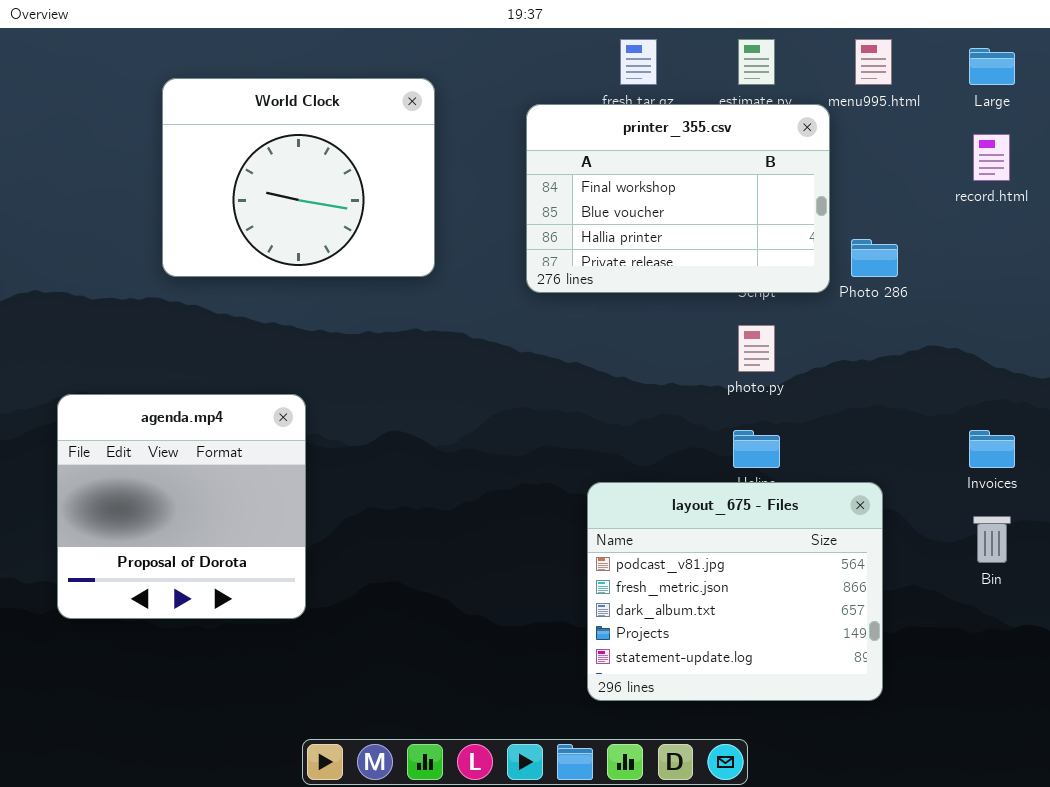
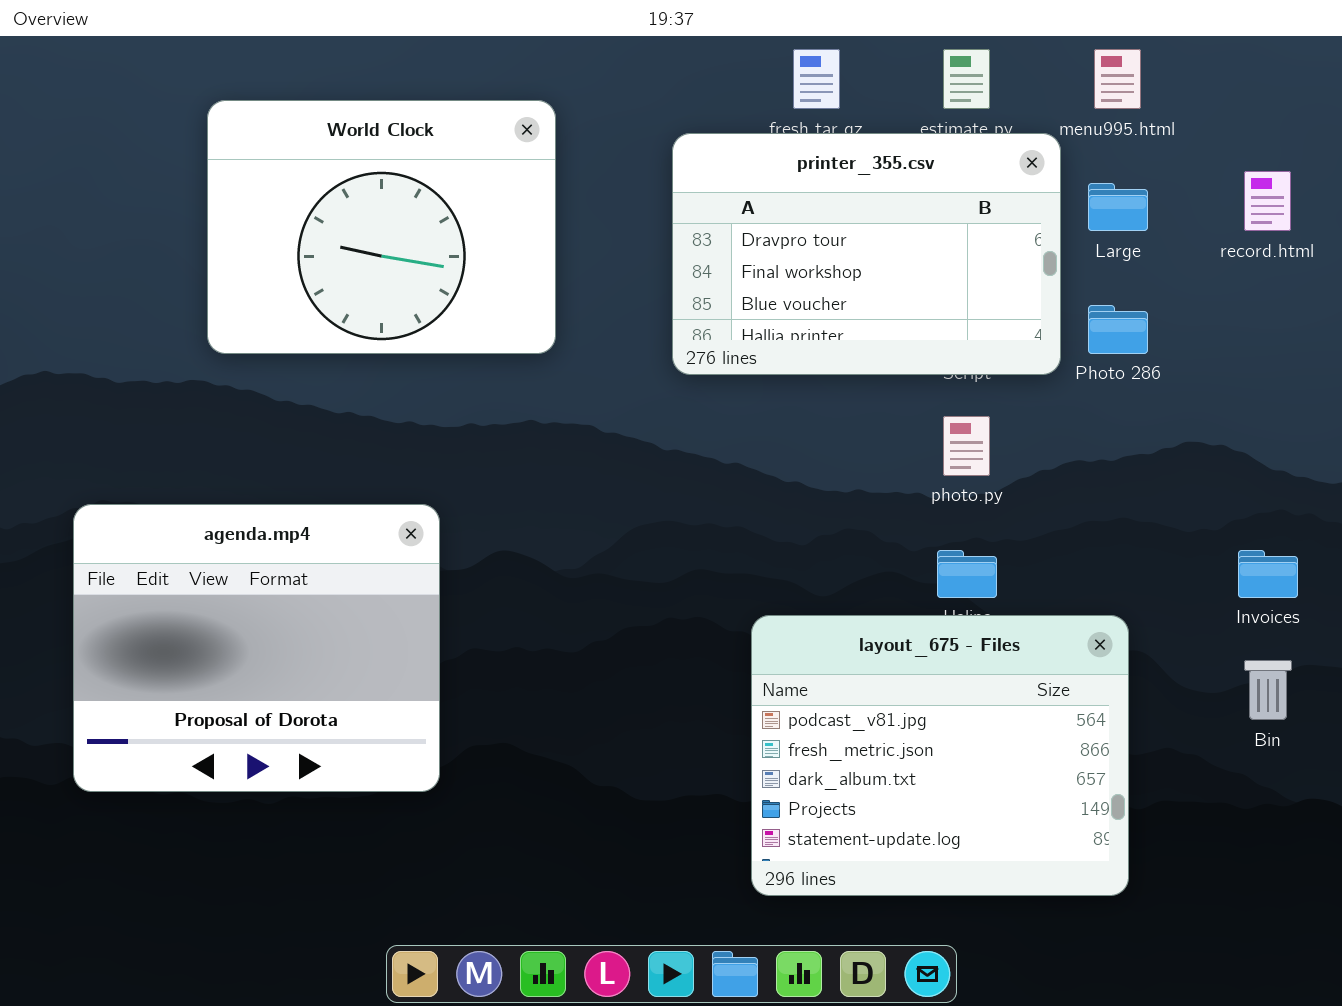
Large: [969,48,1015,85] -> [1088,183,1148,231], moved
printer_355.csv: [526,104,830,293] -> [672,133,1061,375], scrolled up 1 row
agenda.mp4: [57,394,306,619] -> [73,504,440,792], resized

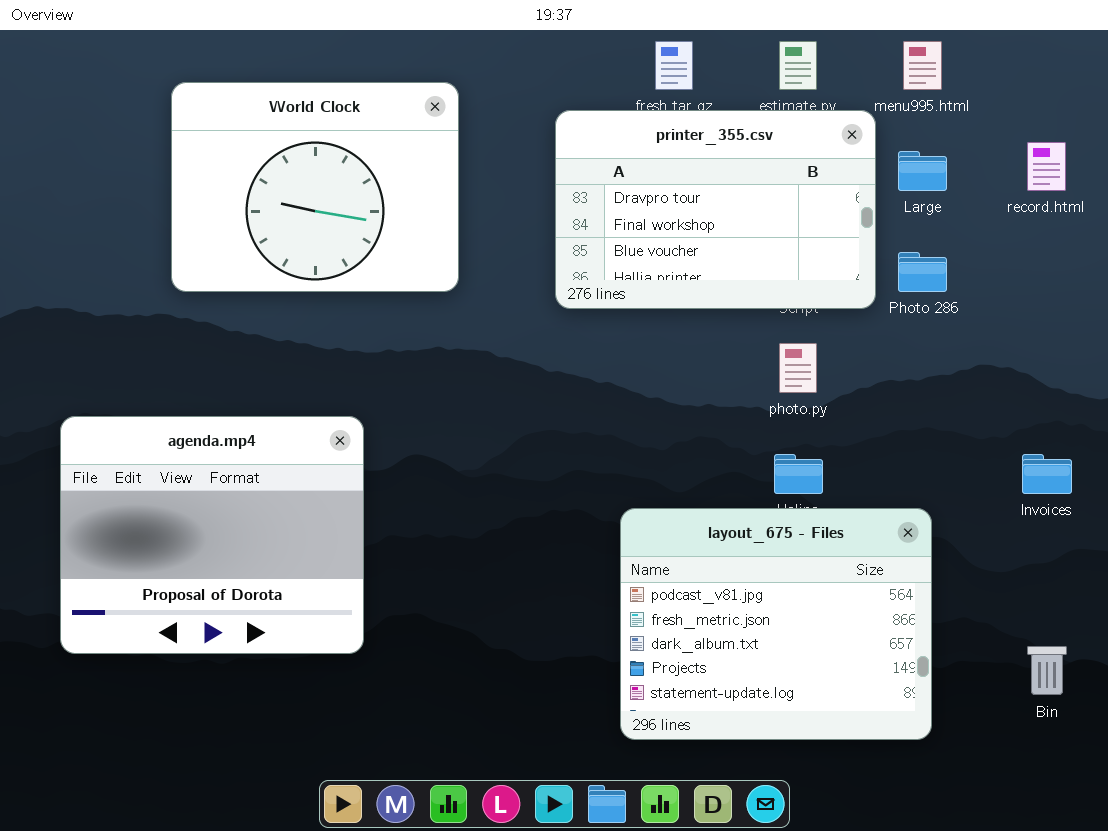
Bin: [1244,660,1292,720] -> [1027,646,1067,695], moved

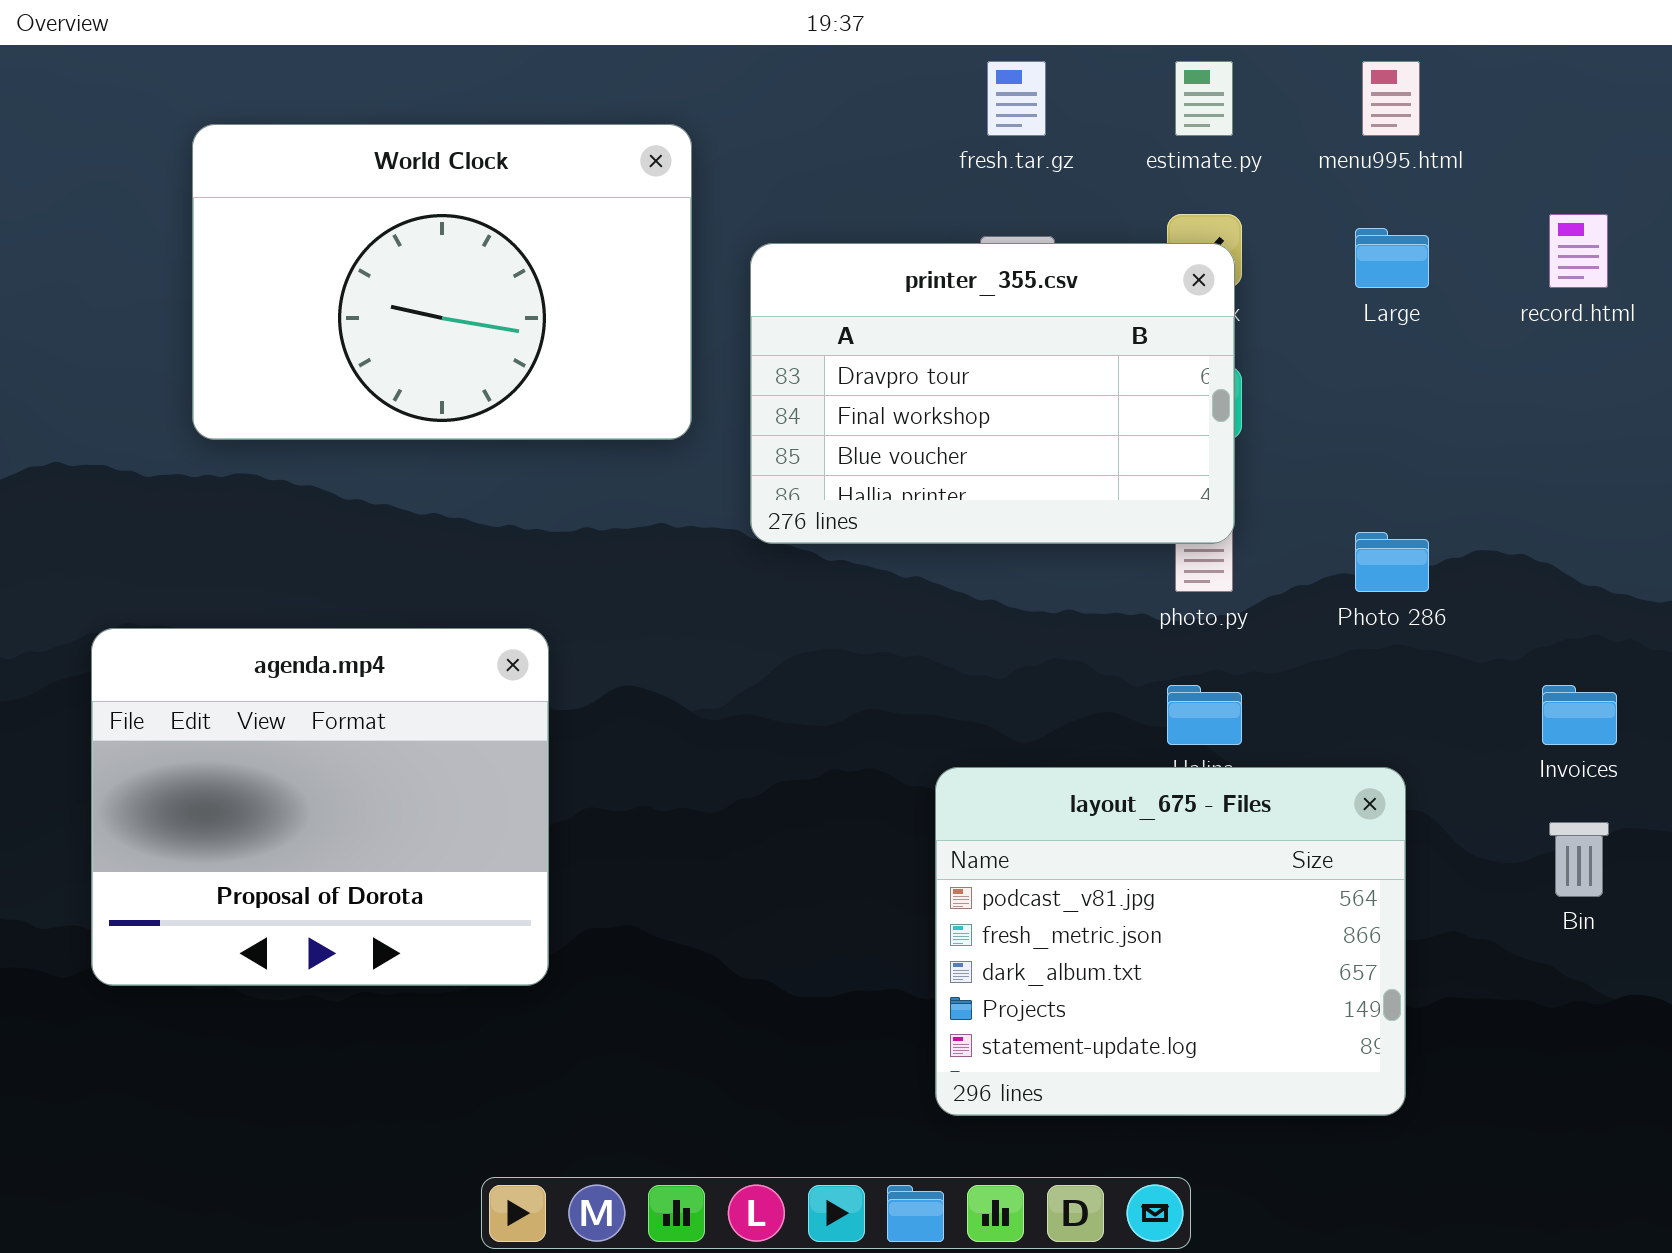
World Clock: [171,82,459,292] -> [192,124,692,440], resized
printer_355.csv: [555,110,876,309] -> [750,243,1235,544], moved
Photo 286: [898,252,947,292] -> [1355,532,1429,592], moved
Bin: [1027,646,1067,695] -> [1549,822,1609,897], moved

